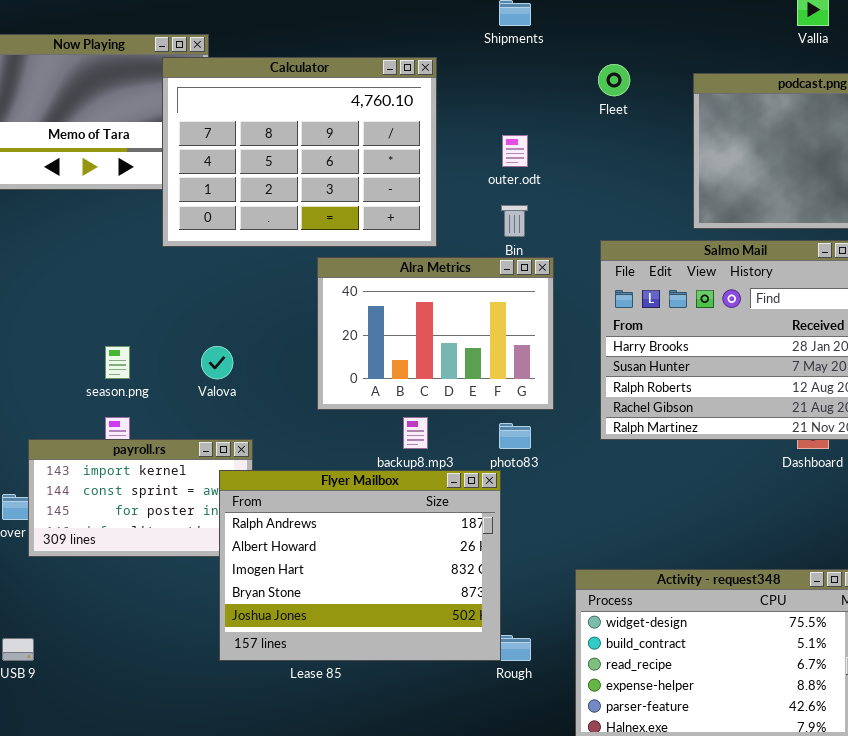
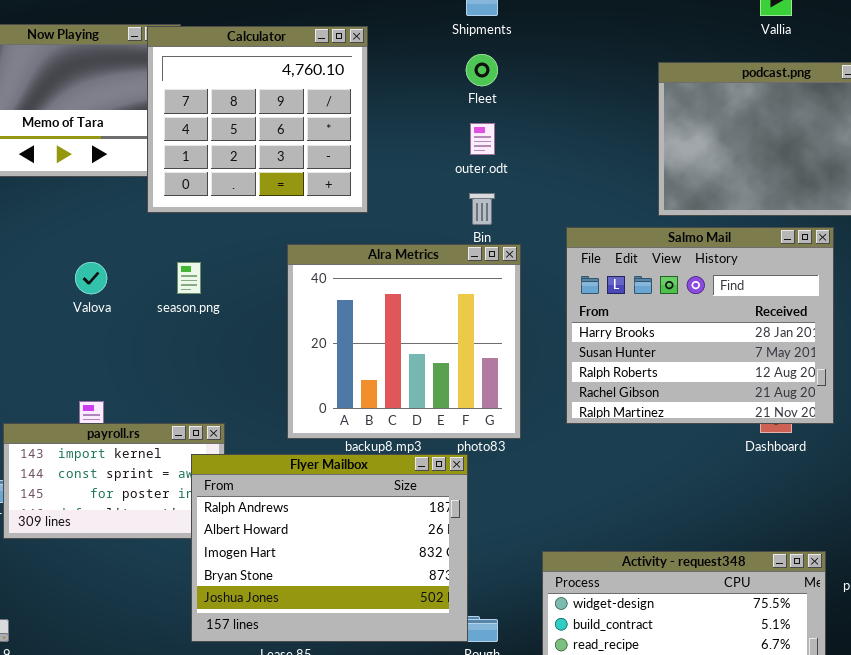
Calculator: [162,57,437,247] -> [147,26,368,213], moved, resized
Fleet: [598,64,630,96] -> [466,54,498,86], moved
Alra Metrics: [317,257,554,410] -> [287,244,521,439], resized
season.png: [105,346,130,379] -> [177,262,201,294], moved
Valova: [201,346,233,379] -> [75,262,107,294], moved

